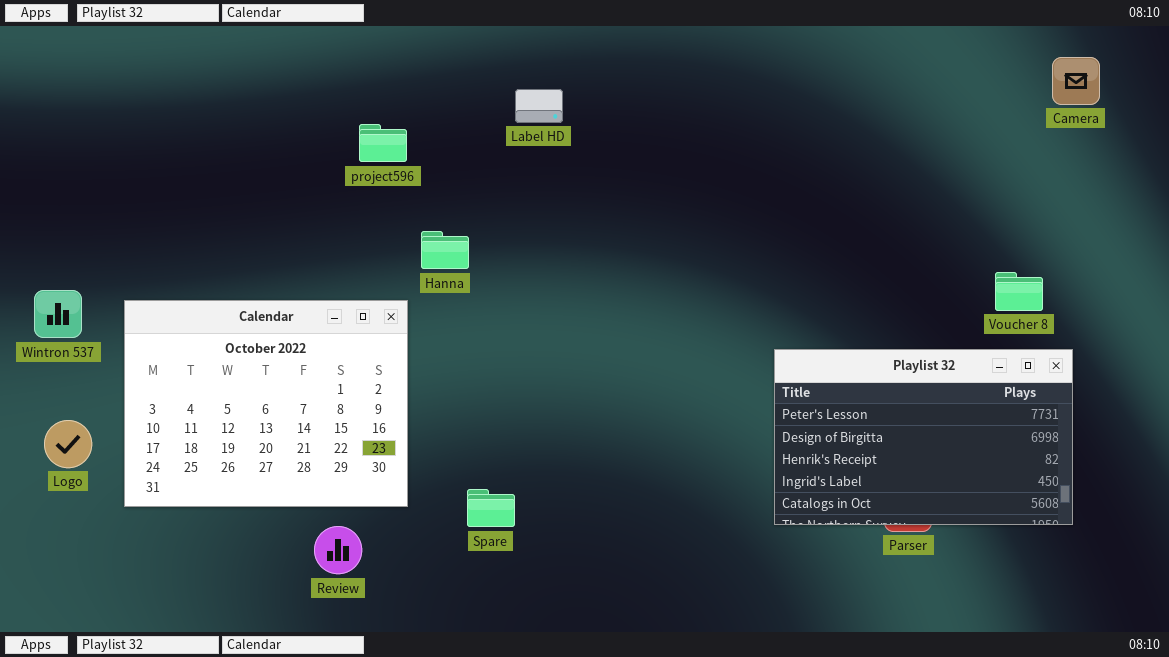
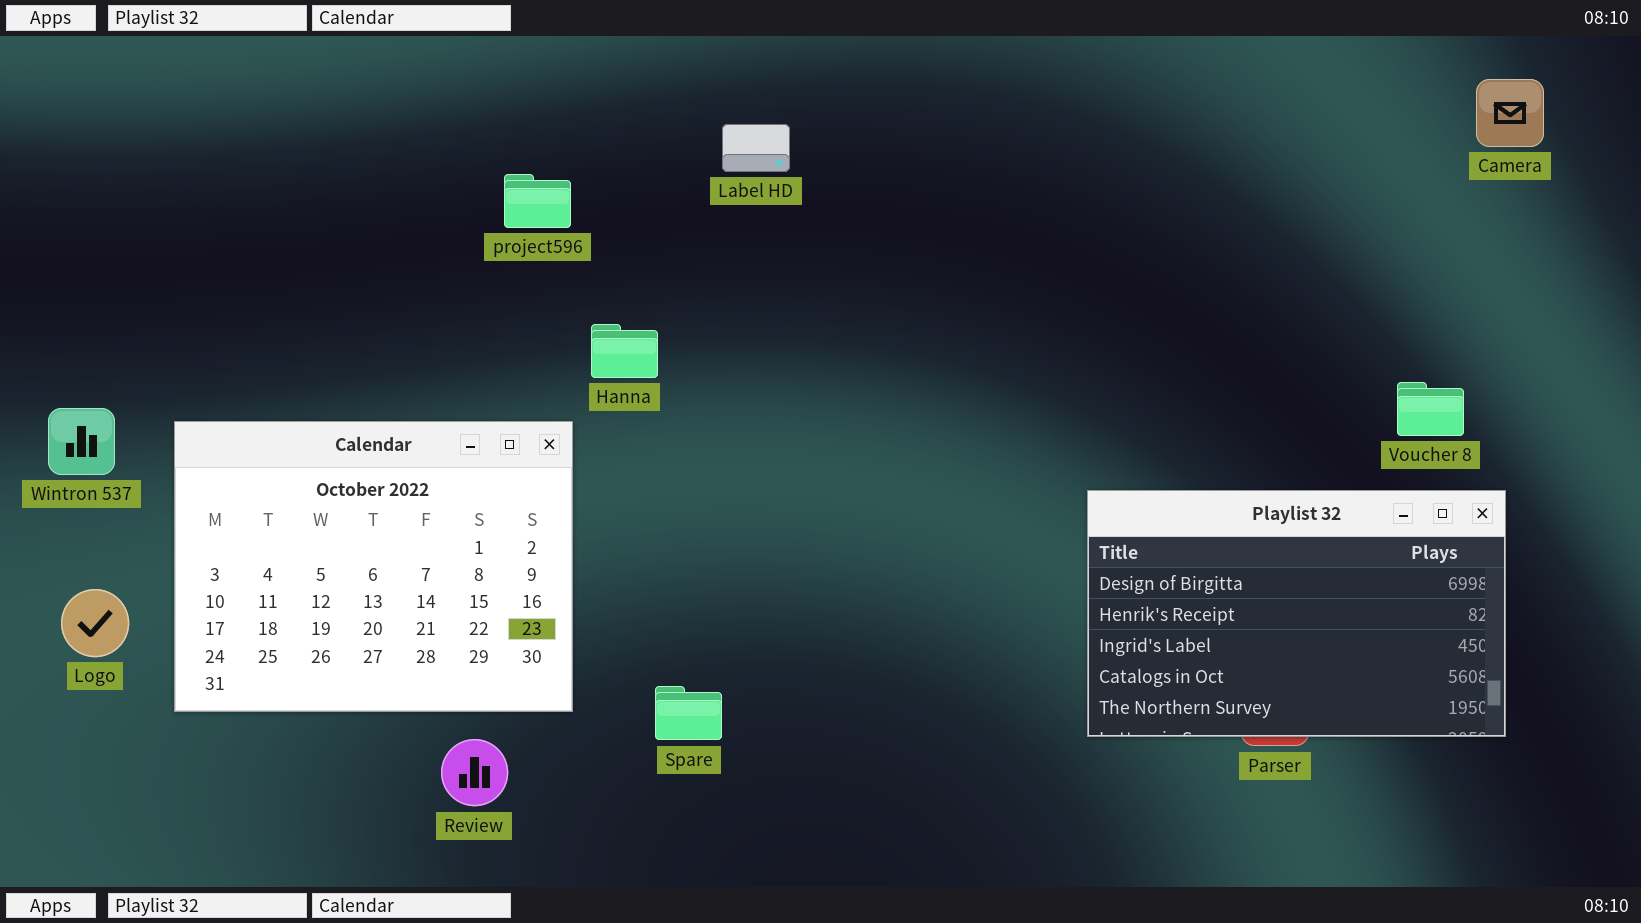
Playlist 32: [774,349,1073,525] -> [1087,490,1506,737], scrolled down 1 row

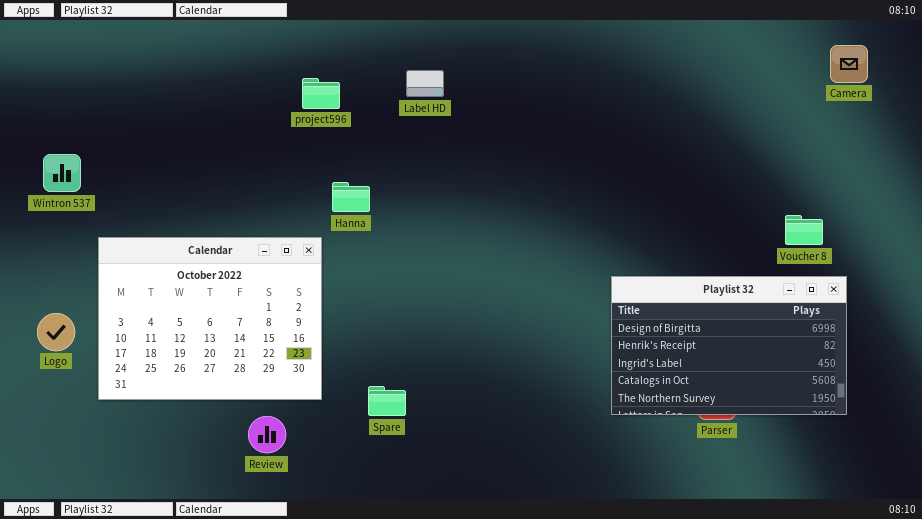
project596: [504,174,571,228] -> [302,78,340,109], moved
Wintron 537: [48,408,115,475] -> [43,154,81,192], moved
Logo: [61,589,129,657] -> [37,313,75,351], moved

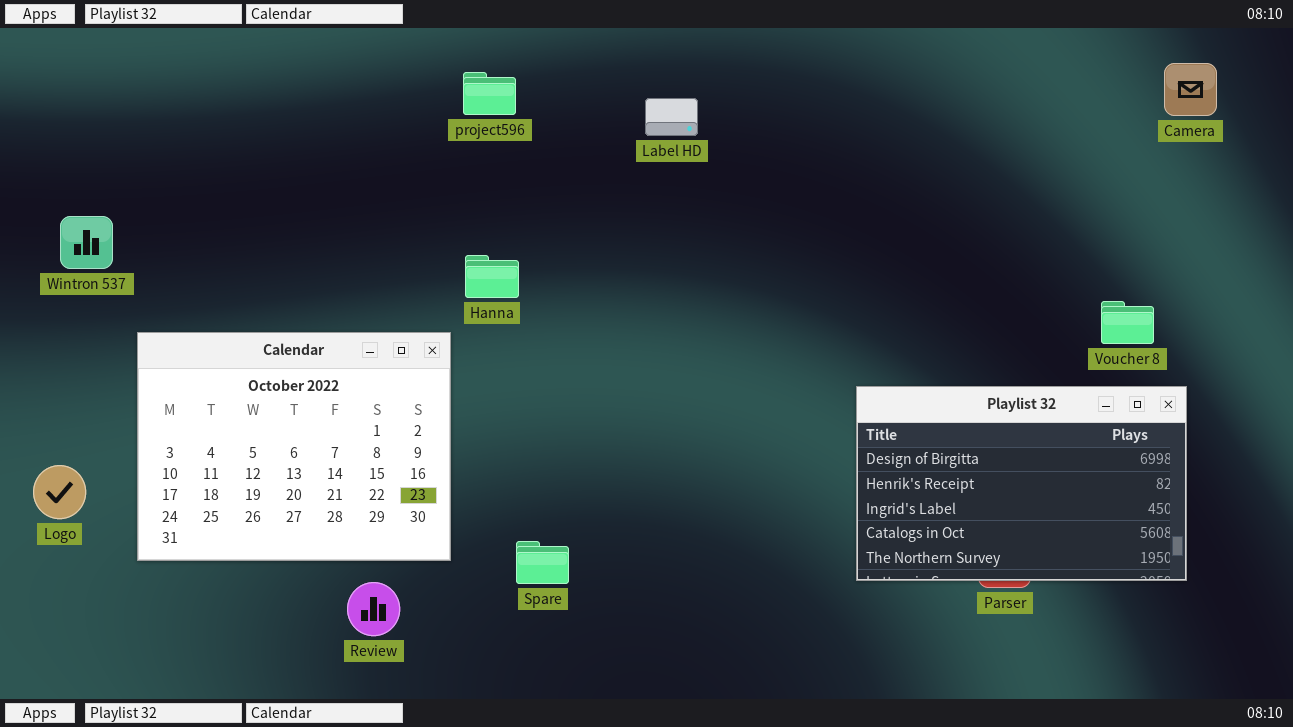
Label HD: [406,70,444,97] -> [645,98,698,136], moved
project596: [302,78,340,109] -> [463,72,516,115], moved
Logo: [37,313,75,351] -> [33,465,86,519], moved

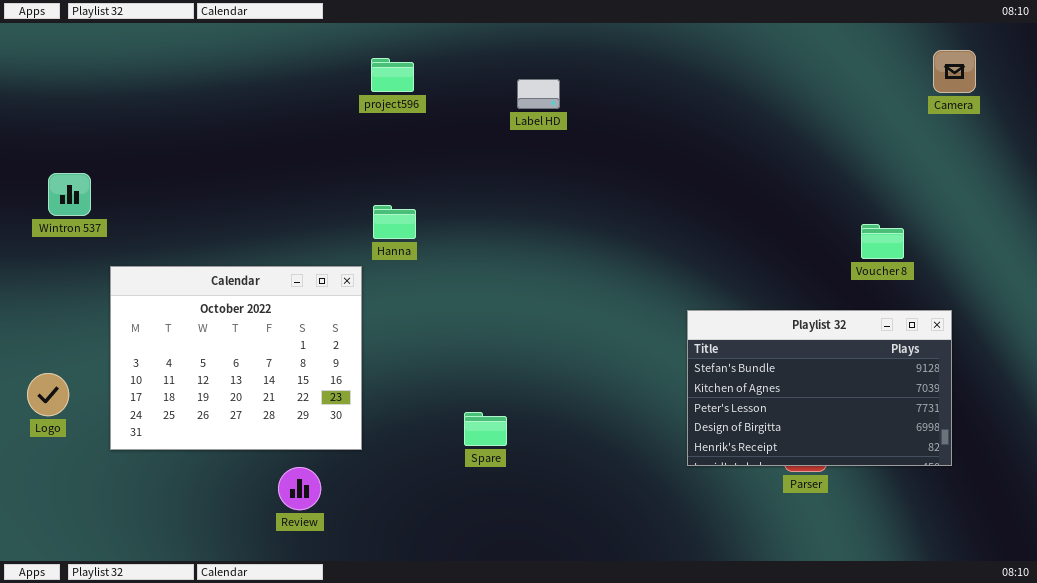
Voucher 8: [1101,301,1154,344] -> [861,224,904,259], moved
Playlist 32: [856,386,1187,581] -> [687,310,952,466], scrolled up 3 rows
Spare: [516,541,569,584] -> [464,412,507,446], moved

